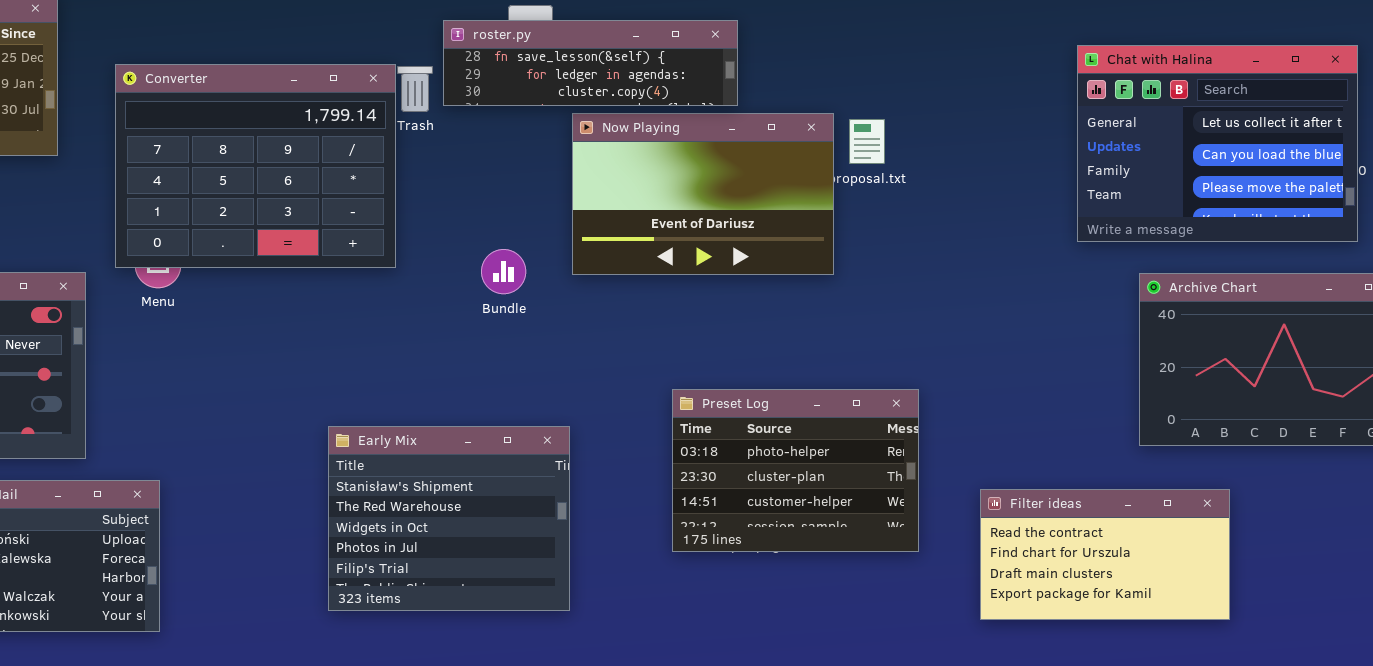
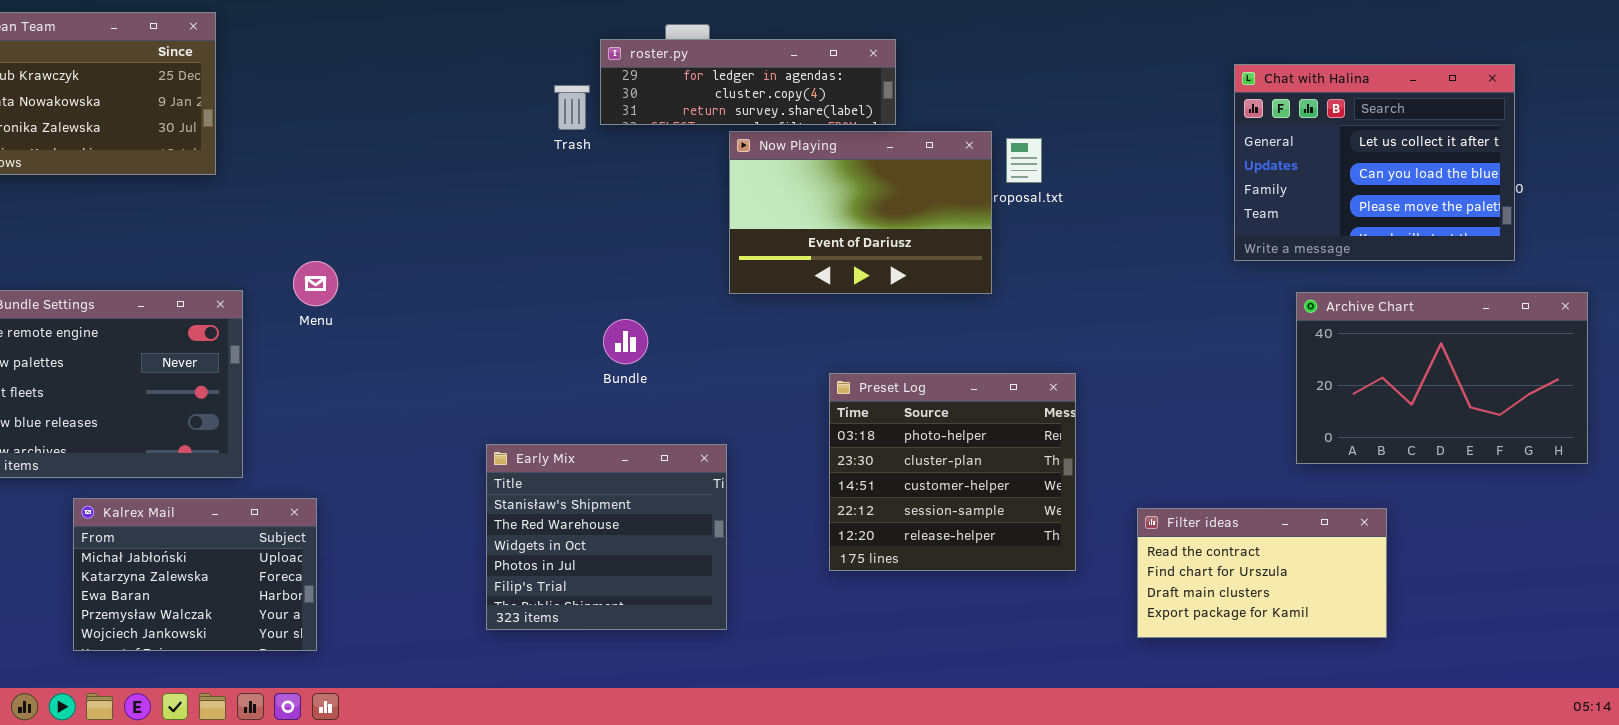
roster.py: [443,20,738,106] -> [600,39,896,125], scrolled down 1 row
Converter: [115,64,396,268] -> none, closed
Bundle: [481,249,526,294] -> [603,319,648,364], moved
Preset Log: [672,389,919,552] -> [829,373,1076,571], resized

